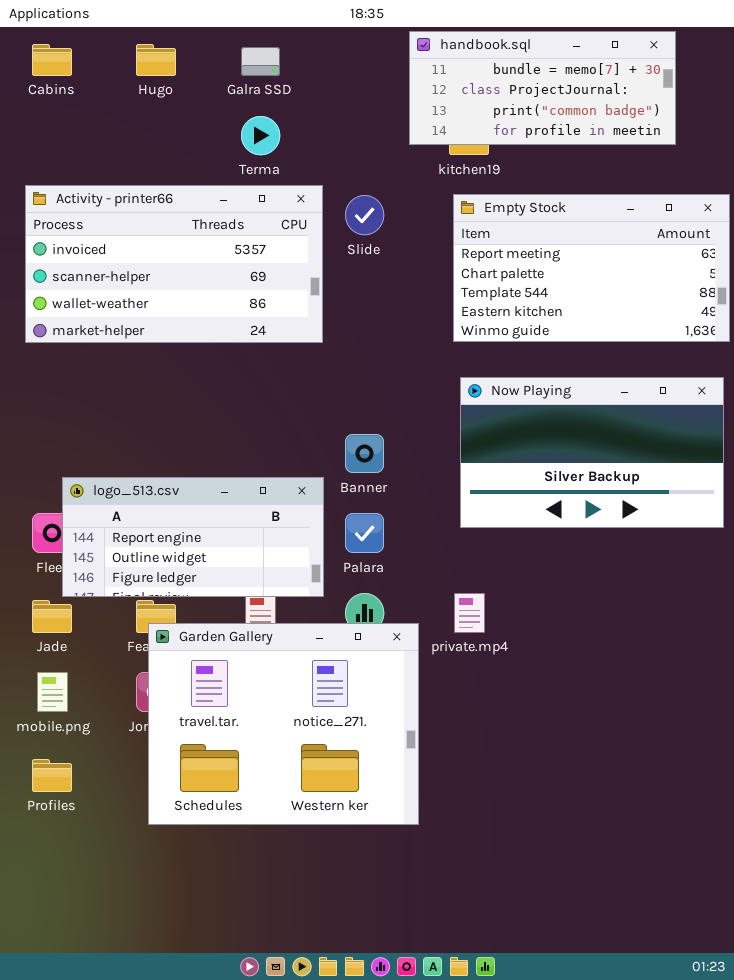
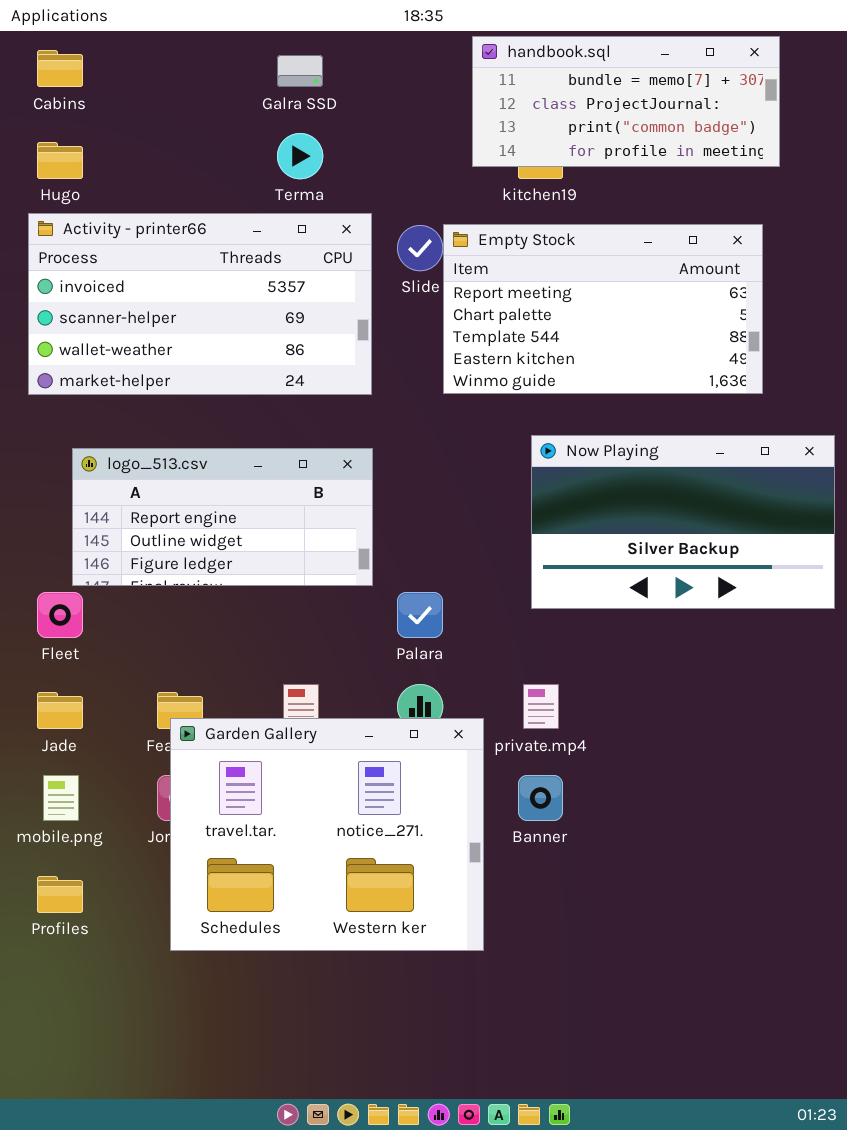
Hugo: [136,44,176,76] -> [37,142,83,179], moved
Empty Stock: [453,194,730,342] -> [443,224,763,394], moved
Banner: [345,434,384,473] -> [518,775,563,821], moved
logo_513.csv: [62,477,324,597] -> [72,448,373,586], moved

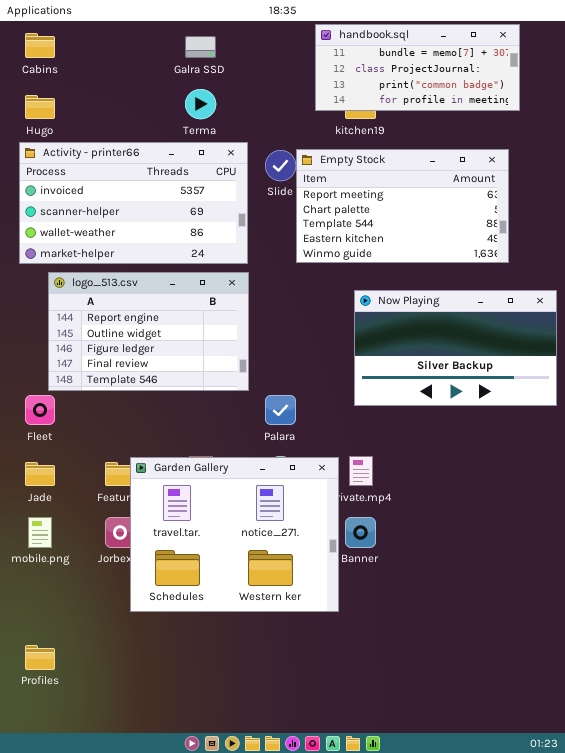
logo_513.csv: [72,448,373,586] -> [48,272,249,391], resized
Garden Gallery: [170,718,484,951] -> [130,457,339,612], moved
Profiles: [37,876,83,913] -> [25,645,55,670], moved

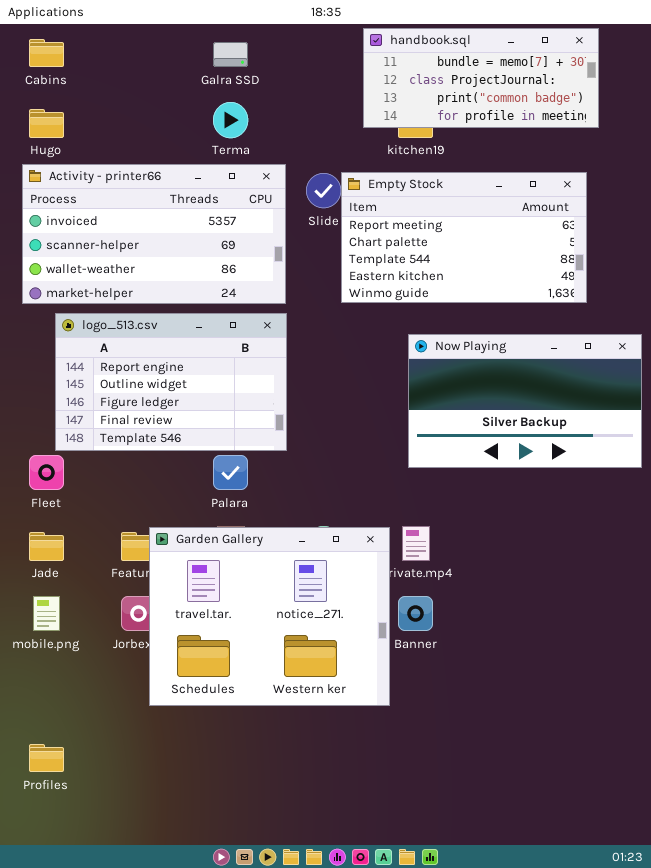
Palara: [265,395,296,425] -> [213,455,248,490], moved

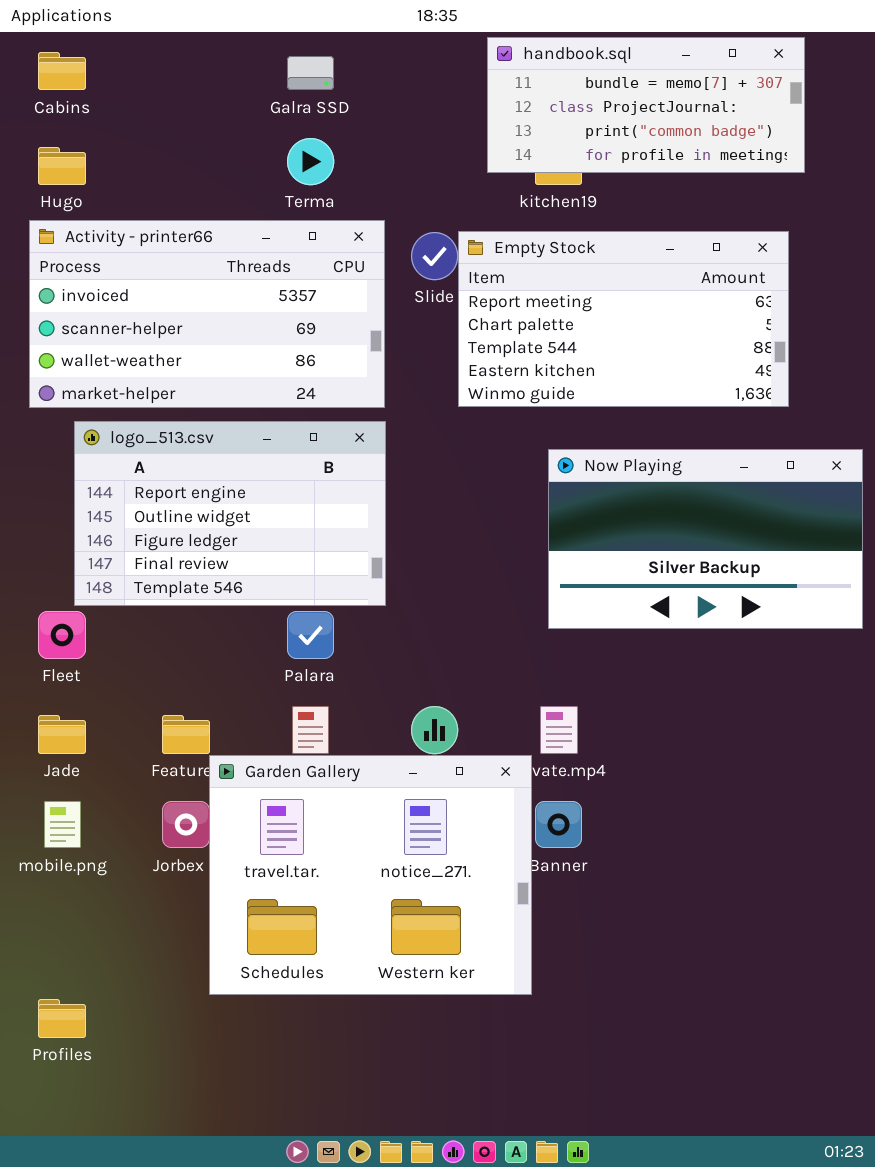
Garden Gallery: [149,527,390,706] -> [209,755,532,995], moved

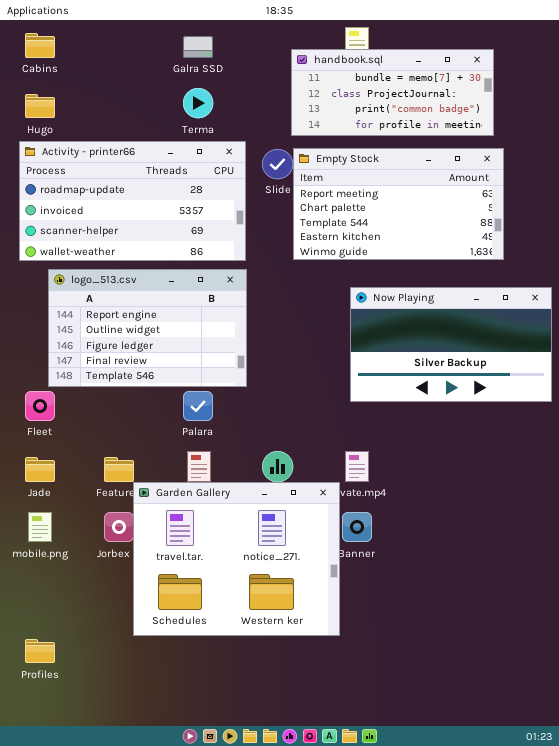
handbook.sql: [487,37,805,173] -> [291,49,494,136], moved
Activity - printer66: [29,220,385,408] -> [19,141,246,261], scrolled up 1 row

